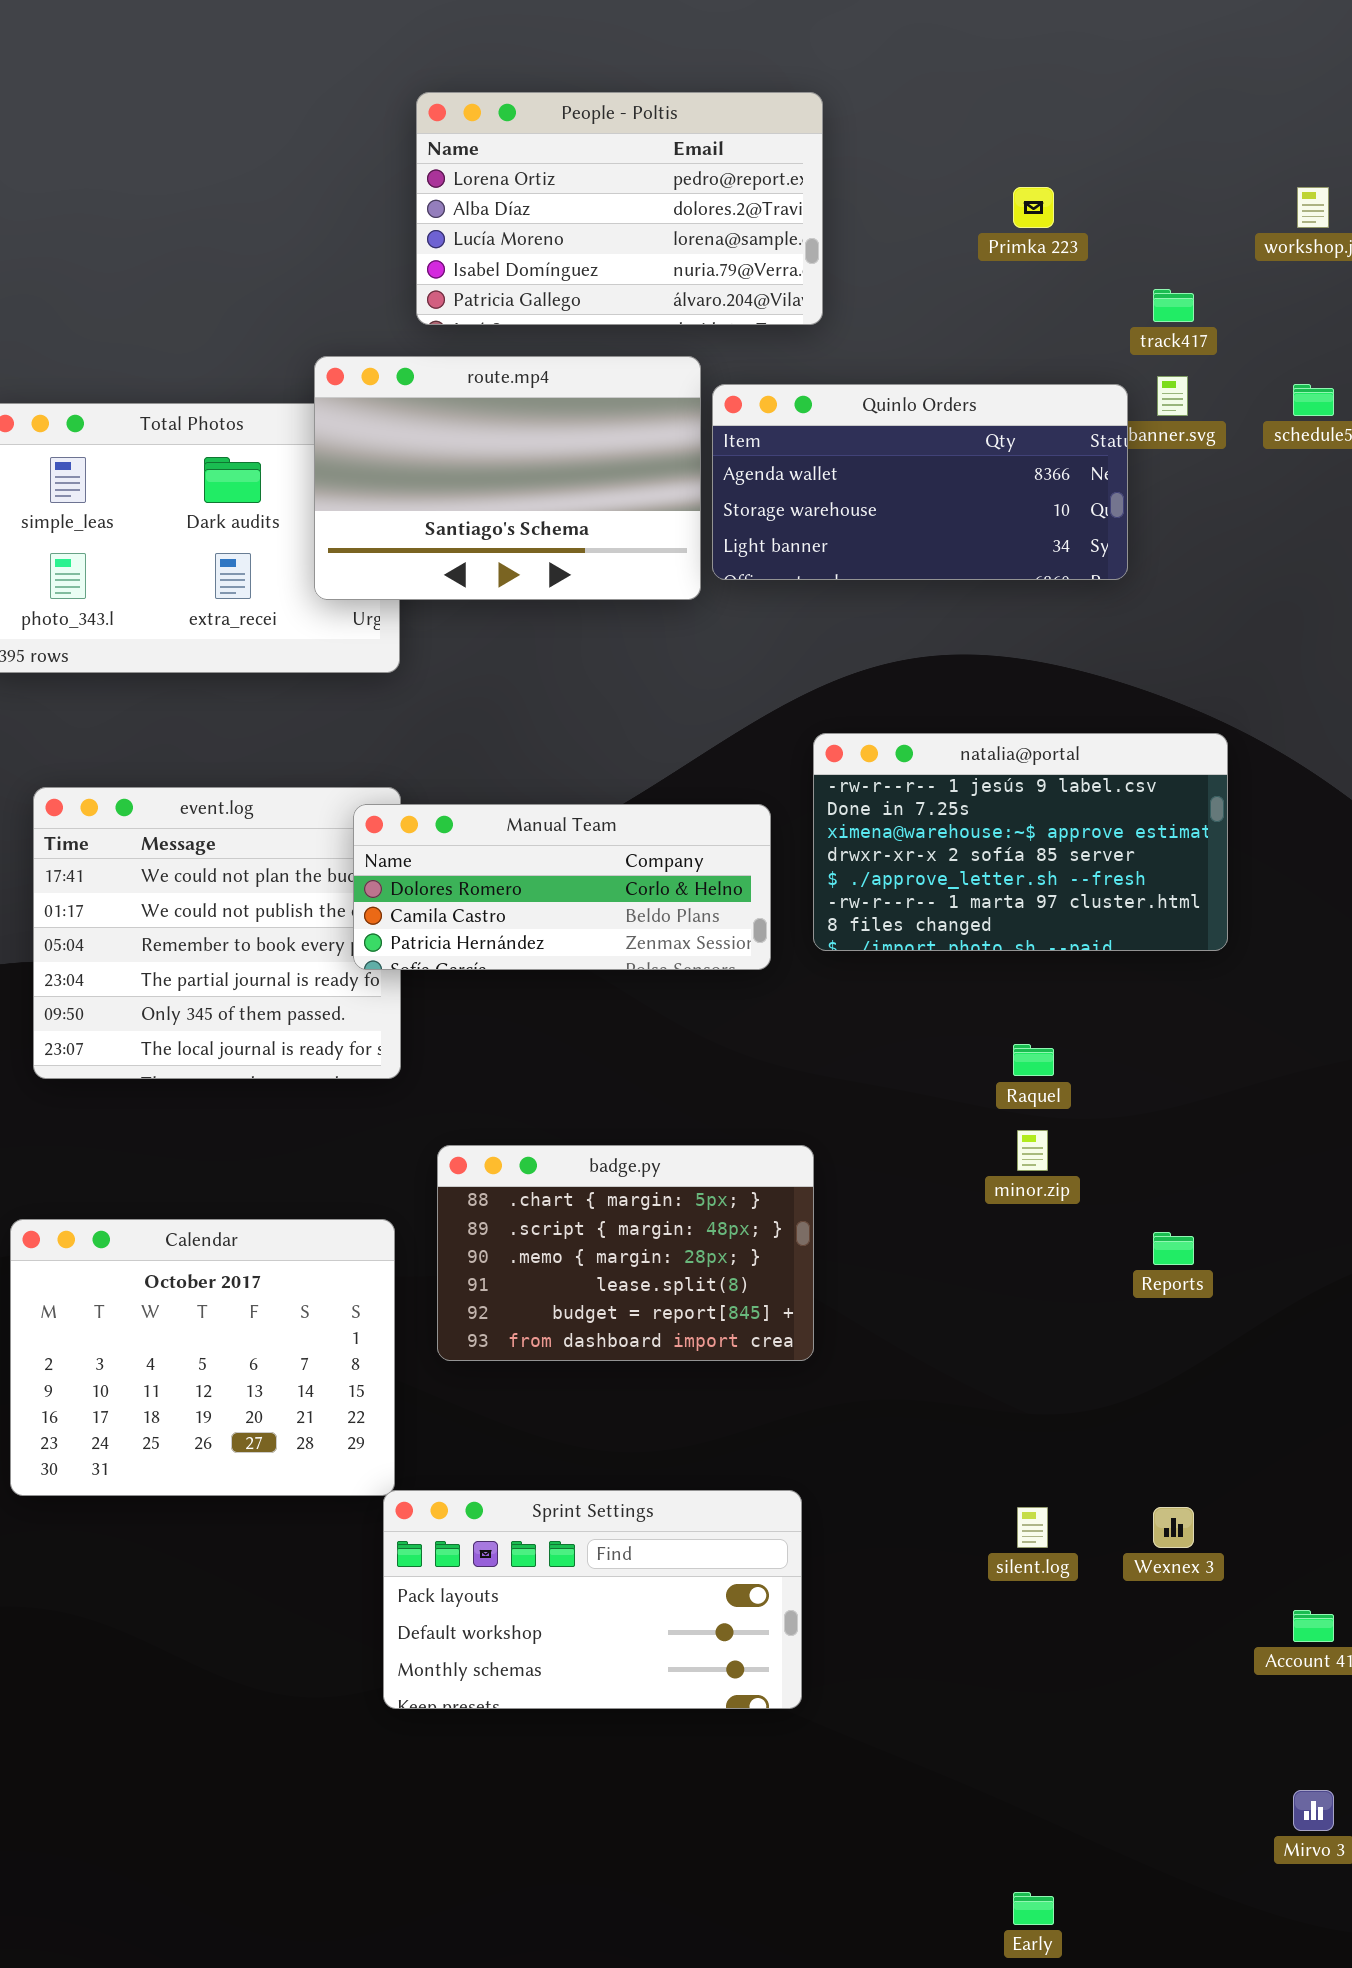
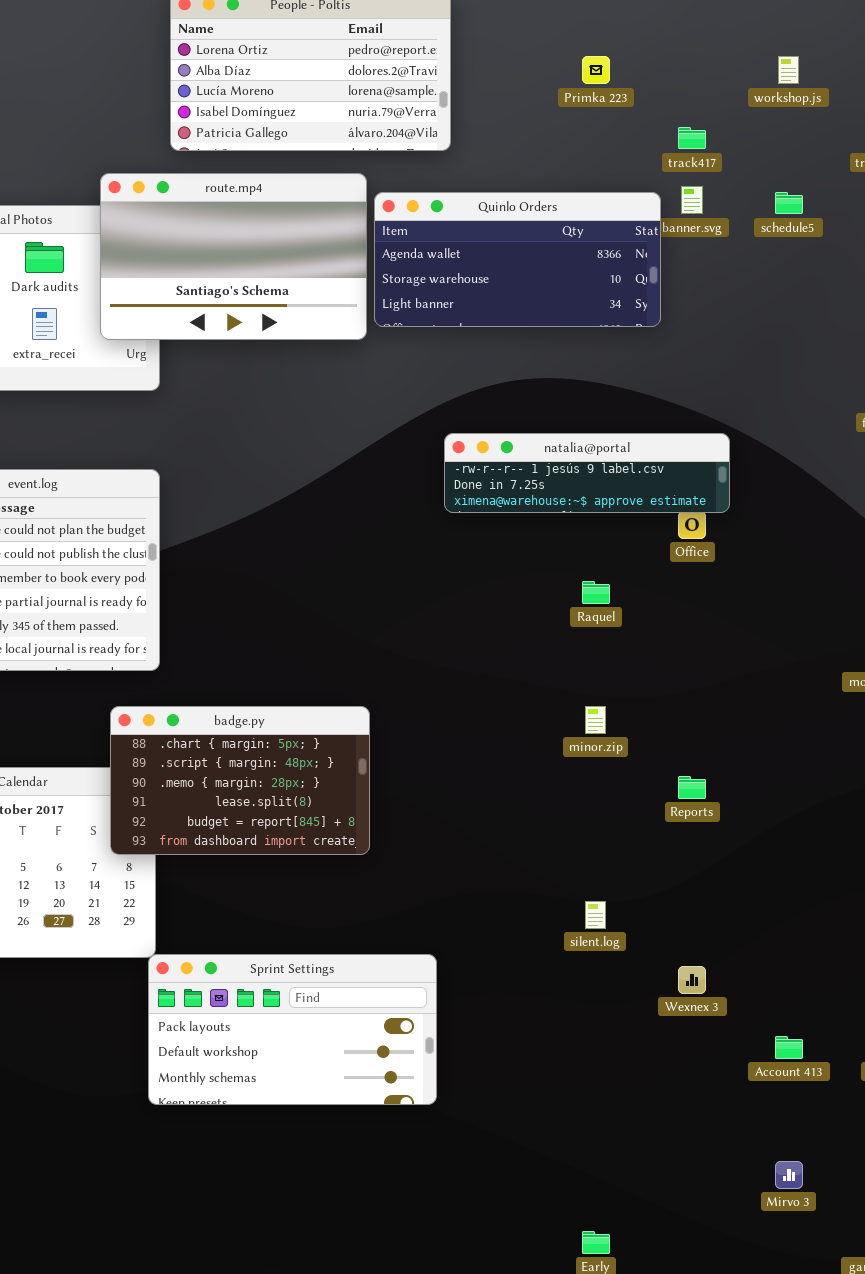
natalia@portal: [813,733,1228,951] -> [444,433,730,513], resized
Manual Team: [353,804,771,970] -> none, closed
Raquel: [1013,1044,1054,1076] -> [582,581,610,604], moved
badge.py: [437,1145,814,1361] -> [110,706,370,855], moved
silent.log: [1017,1507,1048,1548] -> [585,901,606,929], moved

